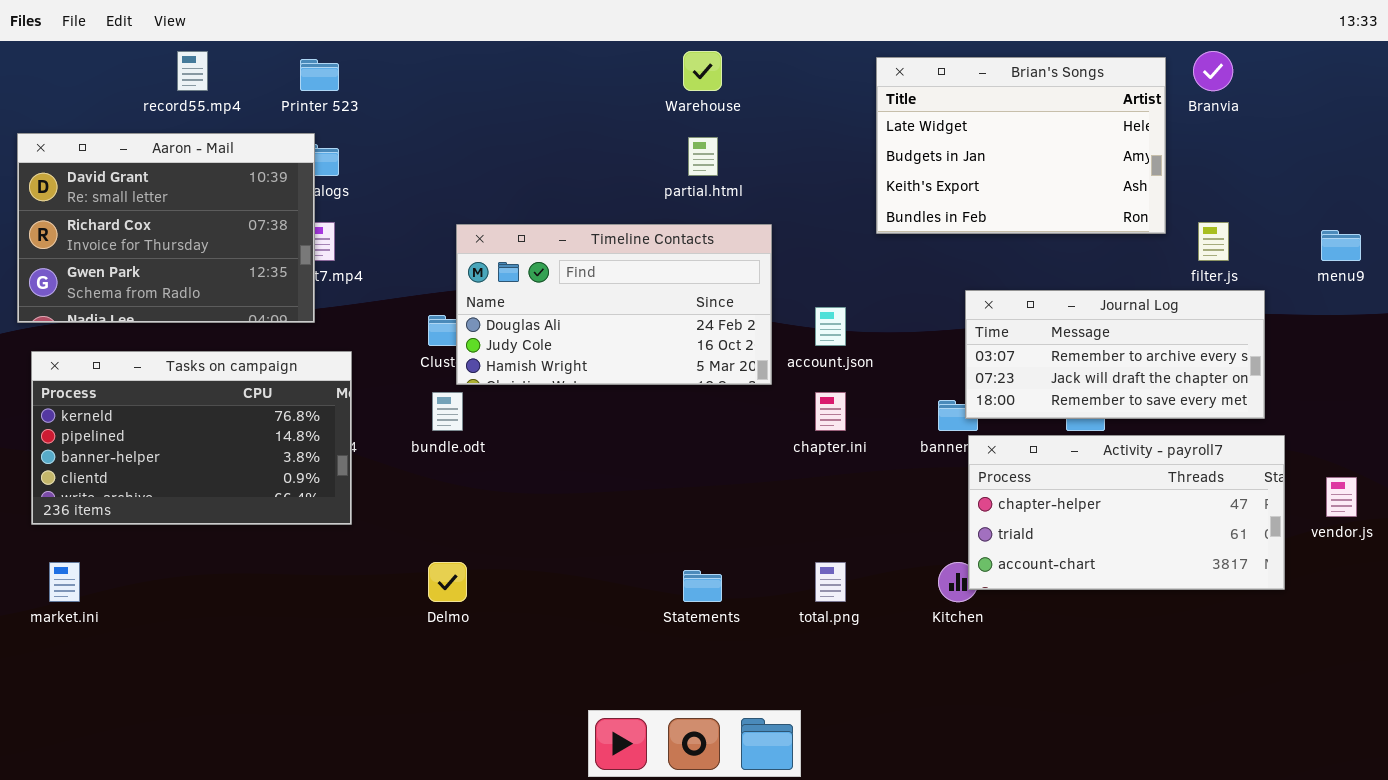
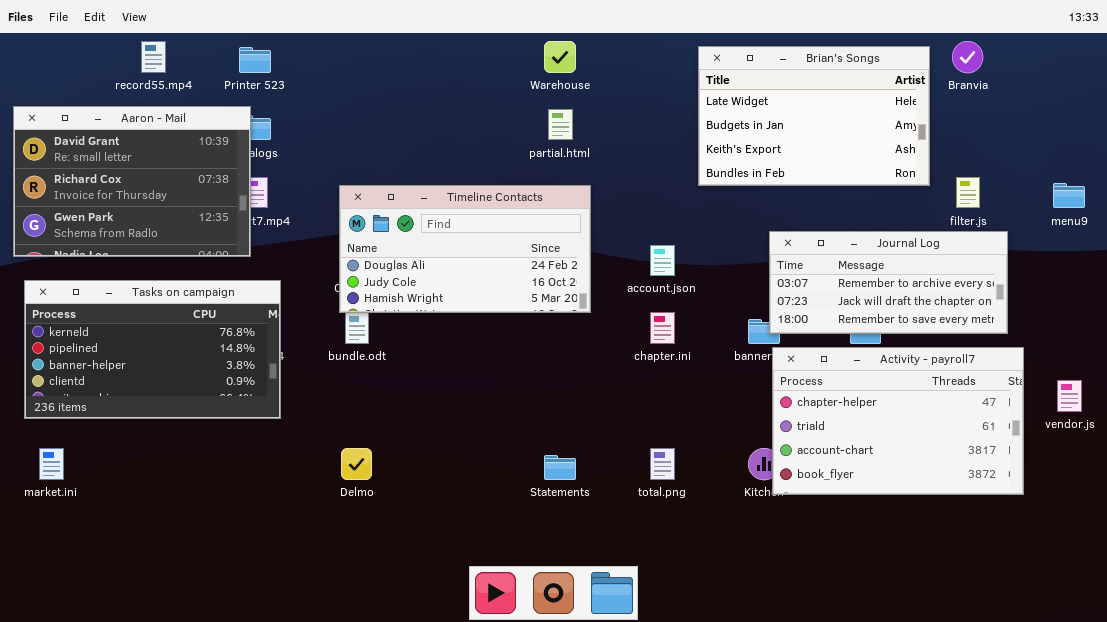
Timeline Contacts: [456,224,772,385] -> [339,185,591,313], moved
Activity - payroll7: [968,435,1285,590] -> [772,347,1024,495], resized

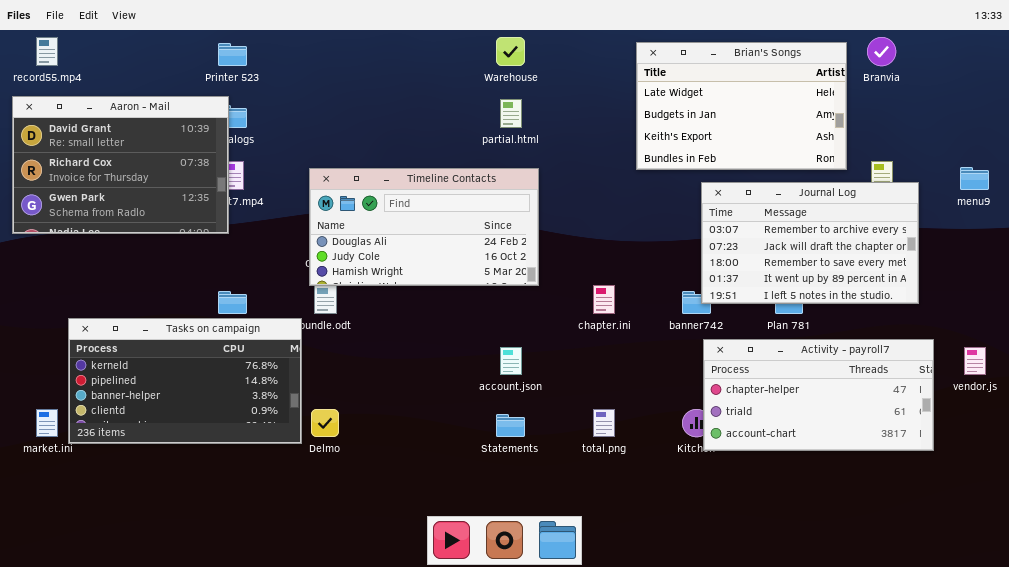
record55.mp4: [141,41,166,73] -> [36,37,58,66], moved
Journal Log: [769,231,1008,334] -> [701,182,919,304], resized
account.json: [650,245,675,276] -> [500,347,522,375], moved
Tasks on campaign: [24,280,281,419] -> [68,318,302,444], moved
Activity - payroll7: [772,347,1024,495] -> [703,339,934,451], resized

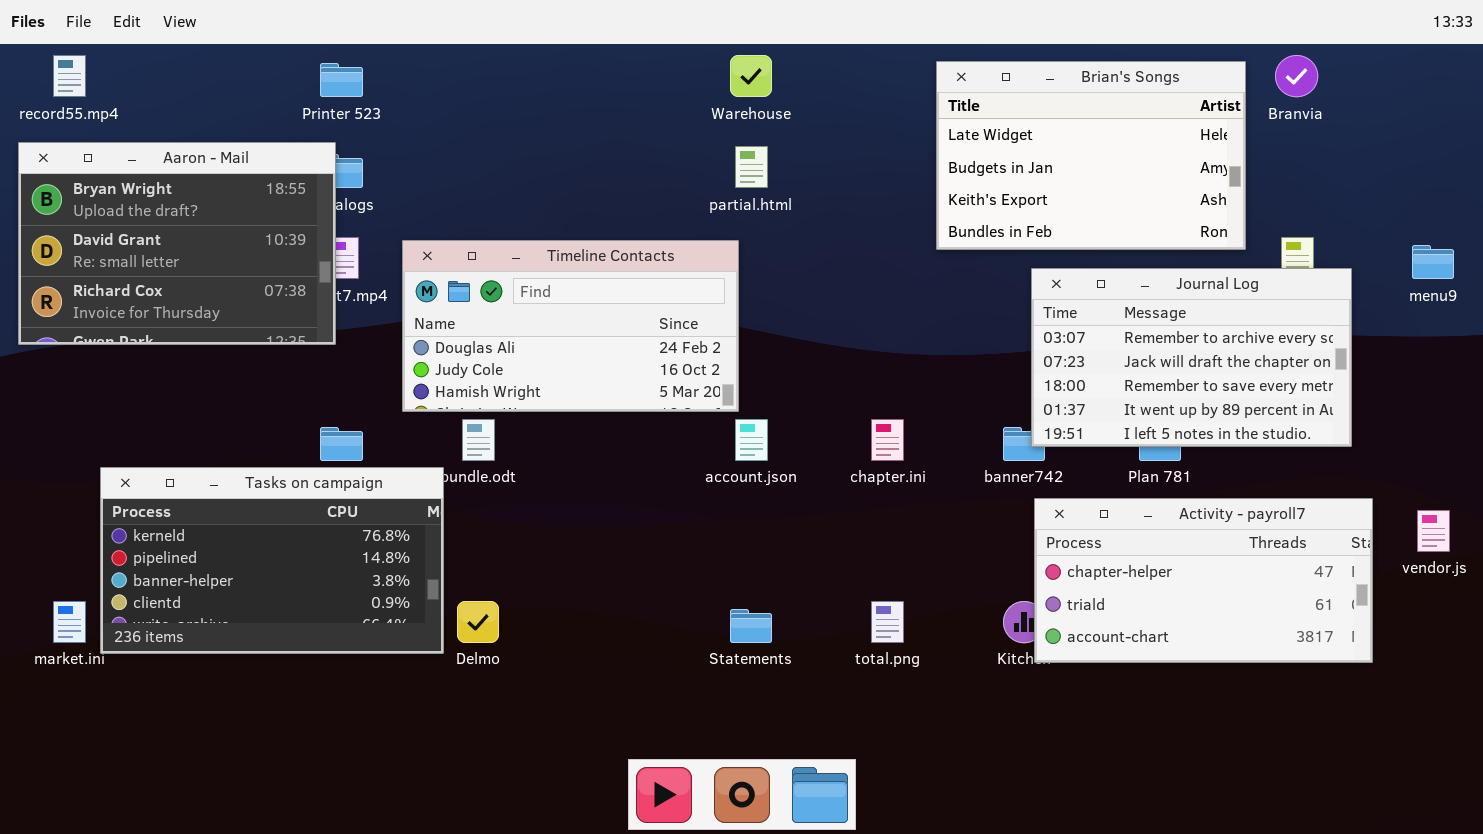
Aaron - Mail: [12,96,229,234] -> [18,142,336,345], scrolled up 1 row
Timeline Contacts: [309,168,539,286] -> [402,240,739,412], moved
account.json: [500,347,522,375] -> [735,419,768,461], moved

